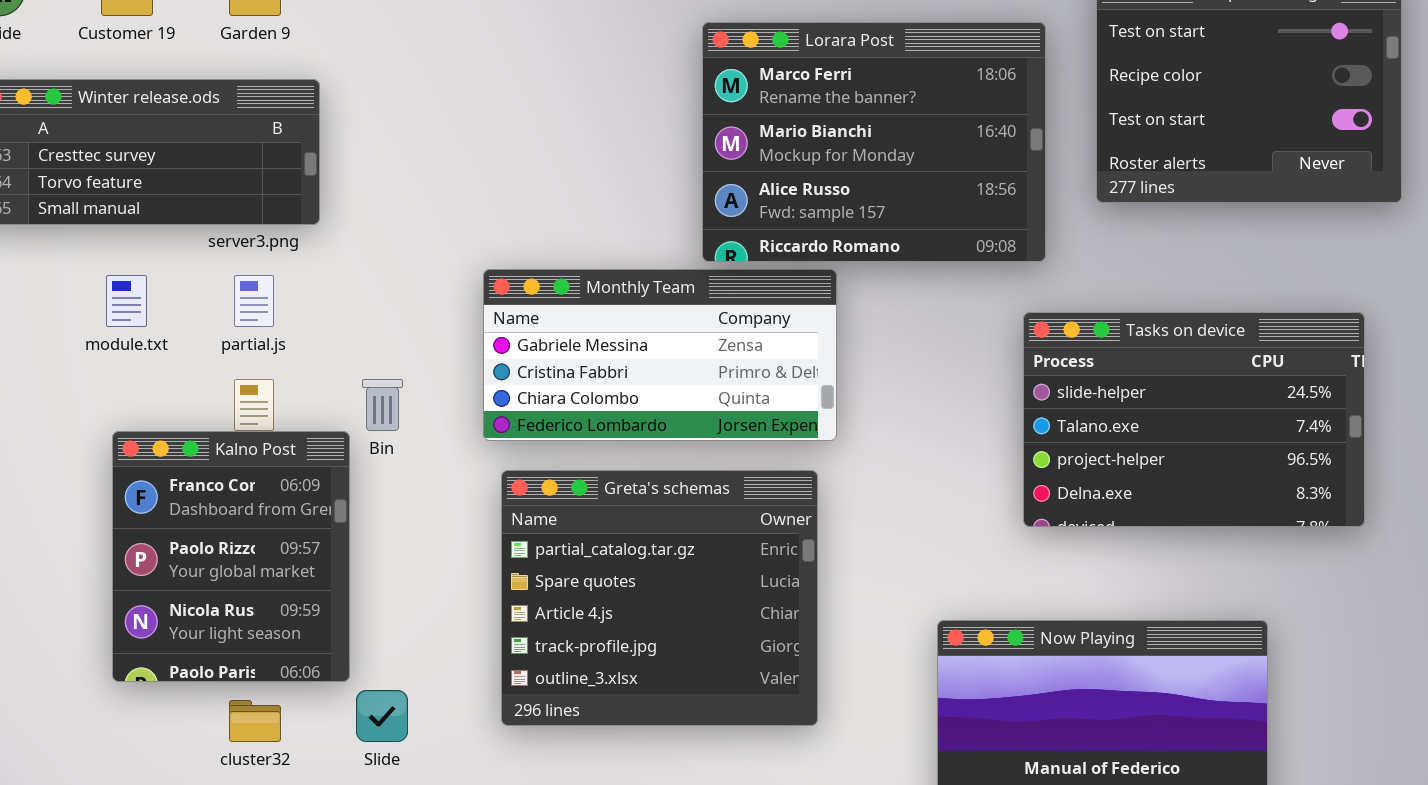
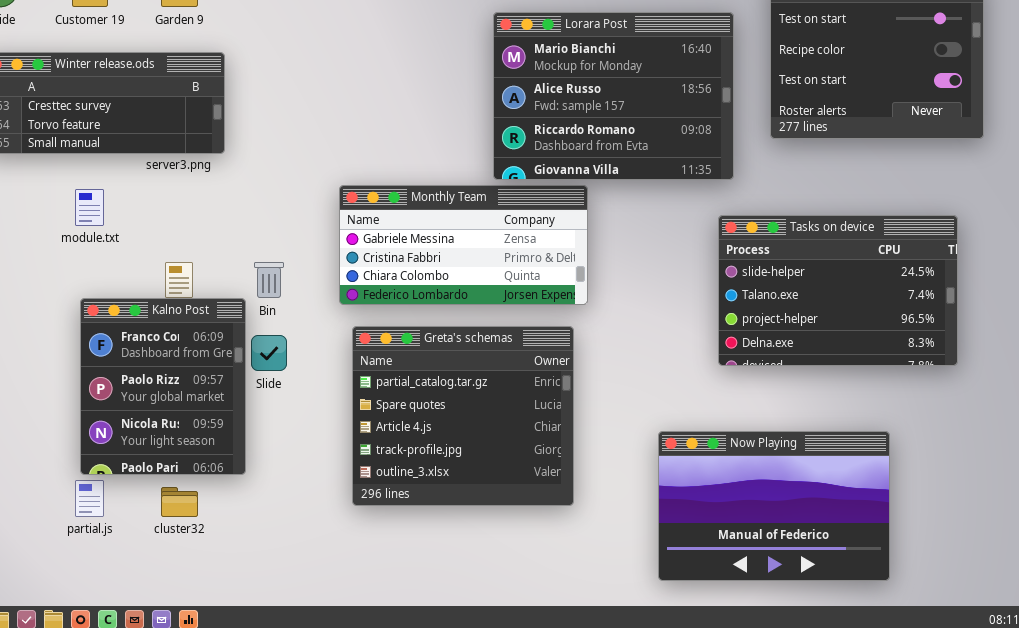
Lorara Post: [702,22,1046,262] -> [493,12,734,180], scrolled down 1 row
partial.js: [234,275,274,327] -> [75,480,104,517], moved
Slide: [356,690,408,742] -> [251,335,287,371], moved

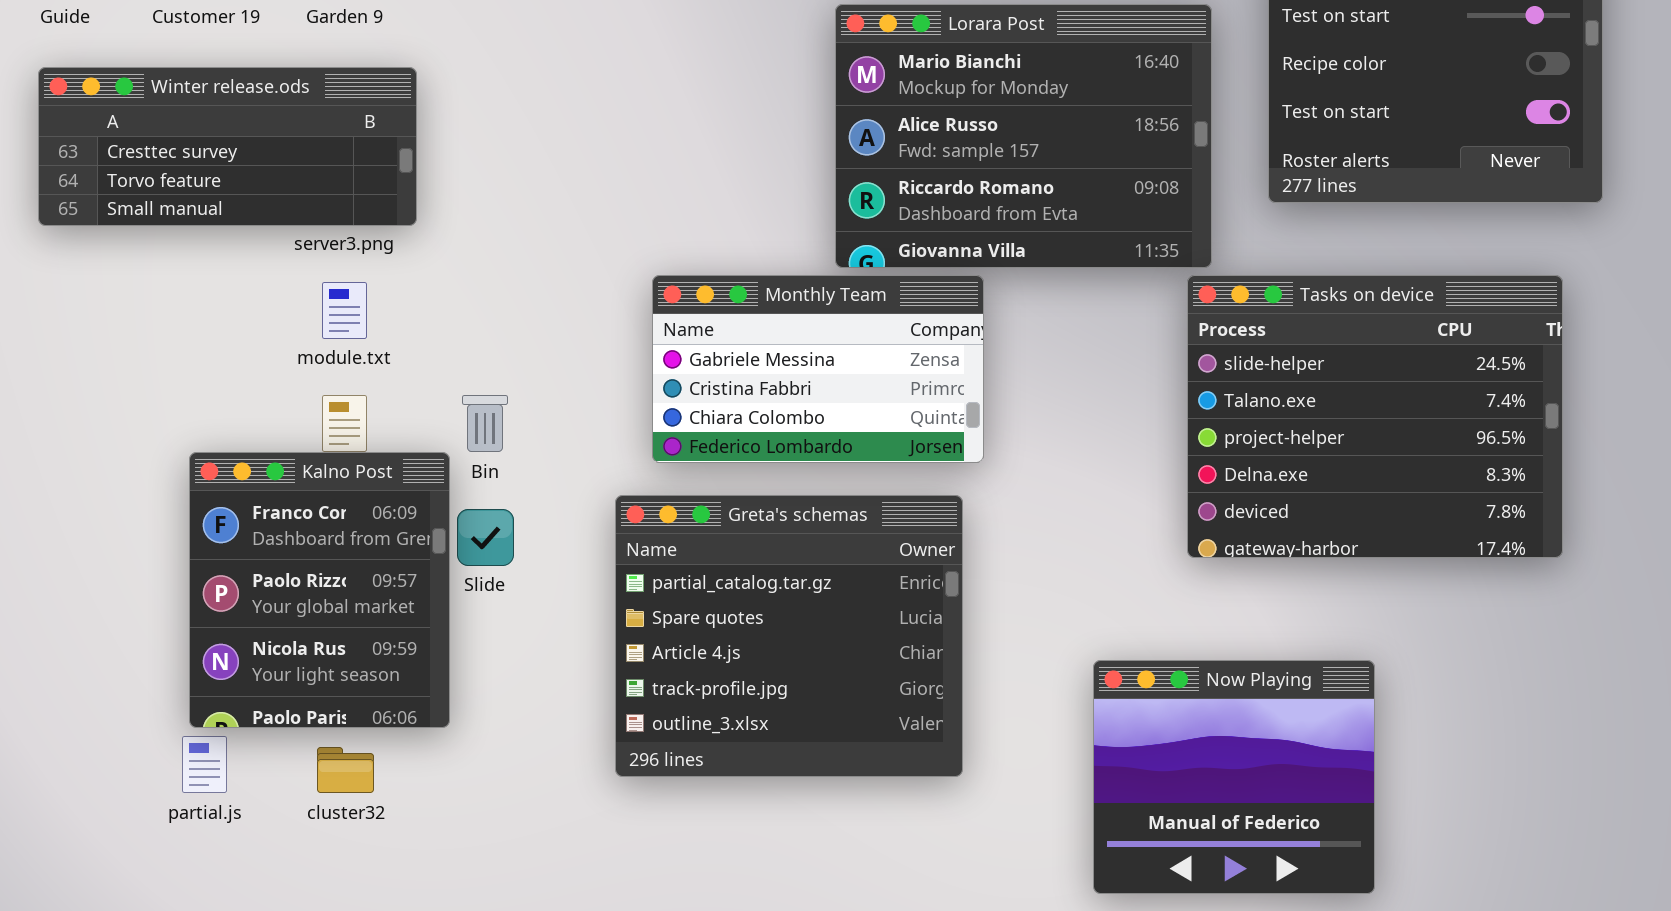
Monthly Team: [339,185,588,305] -> [652,275,984,463], resized
module.txt: [75,189,104,226] -> [322,282,367,339], moved
Tasks on device: [718,215,958,366] -> [1187,275,1563,558], resized
Now Playing: [658,431,890,581] -> [1093,660,1375,894], resized

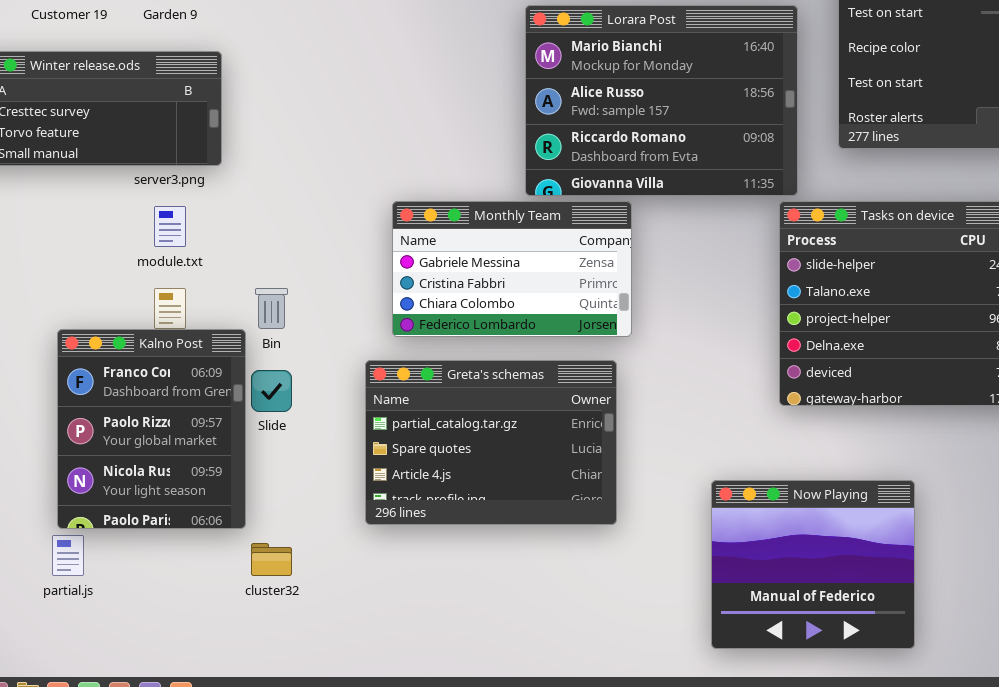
Greta's schemas: [615,495,963,777] -> [365,360,617,525], resized
cluster32: [317,747,374,793] -> [251,543,292,576], moved

